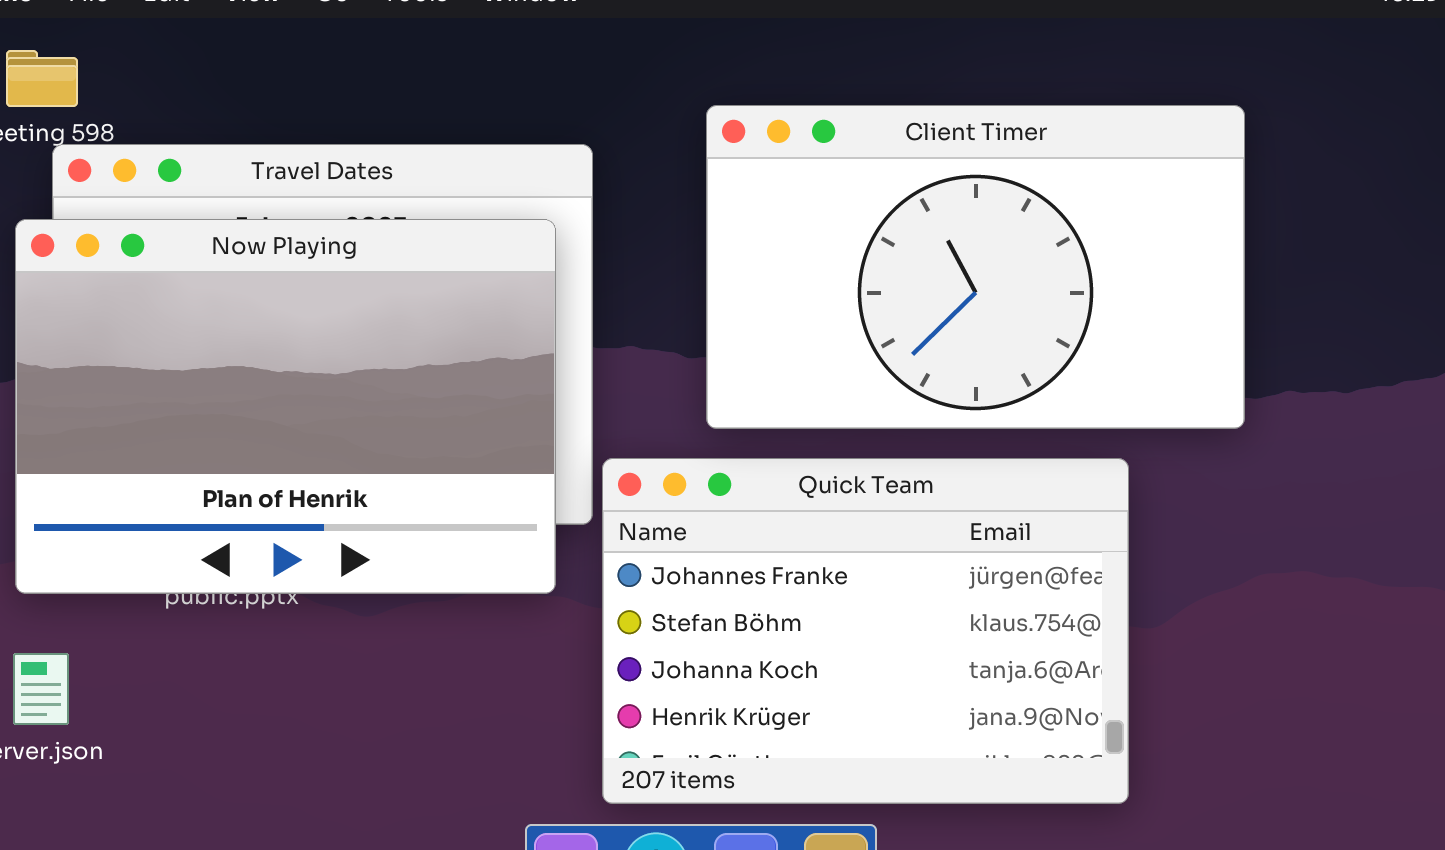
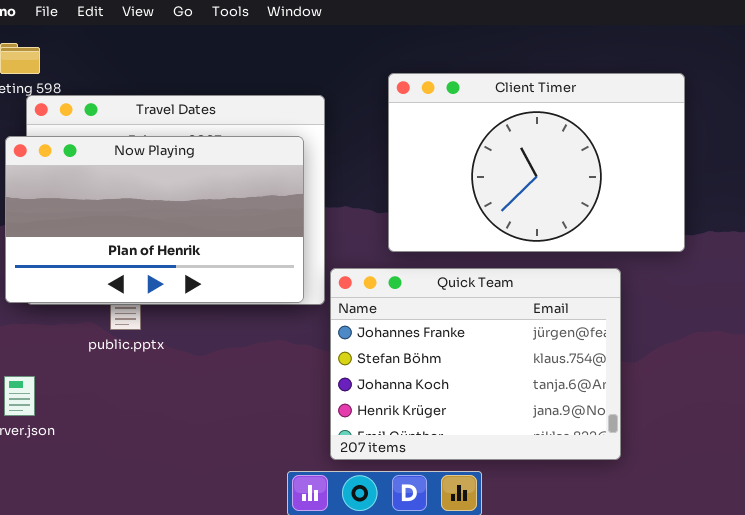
Now Playing: [15,219,556,594] -> [5,136,304,303], resized

